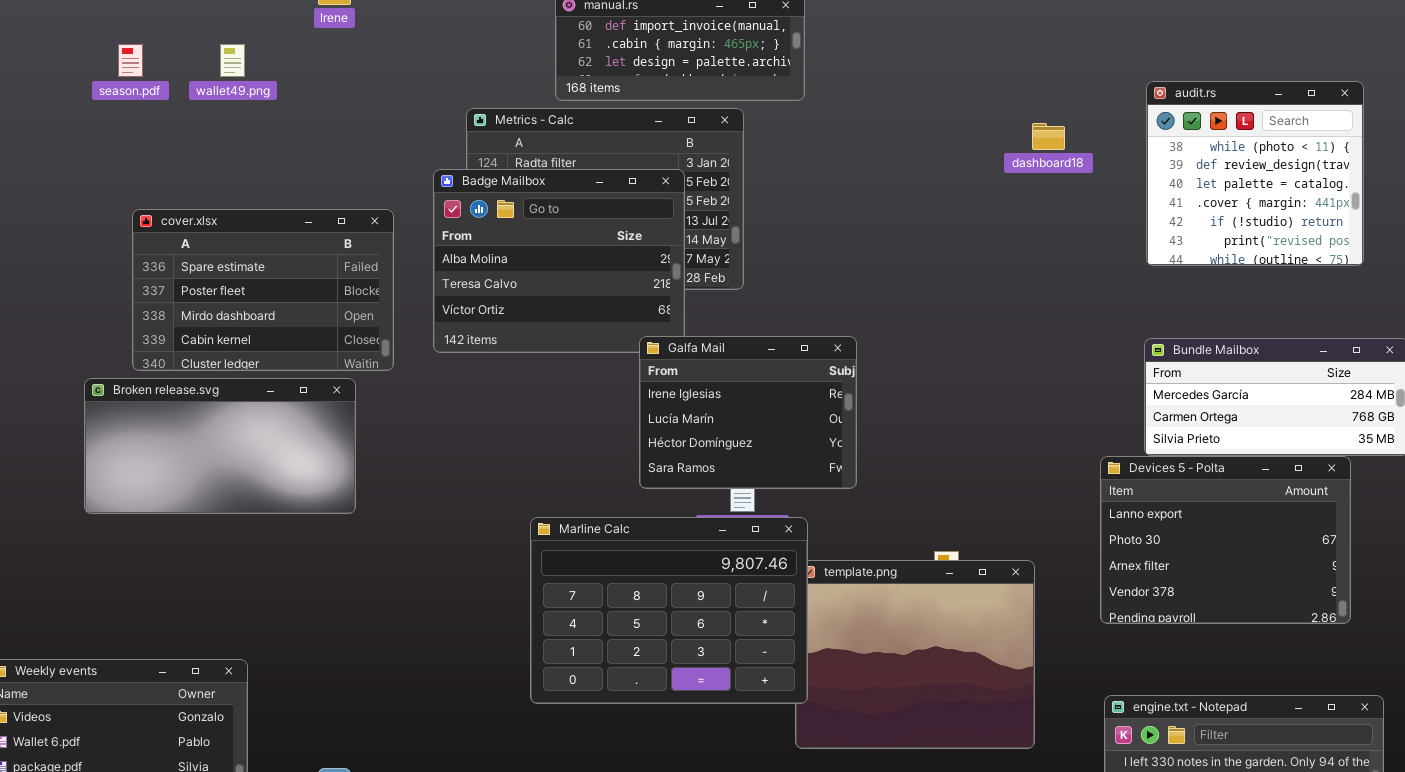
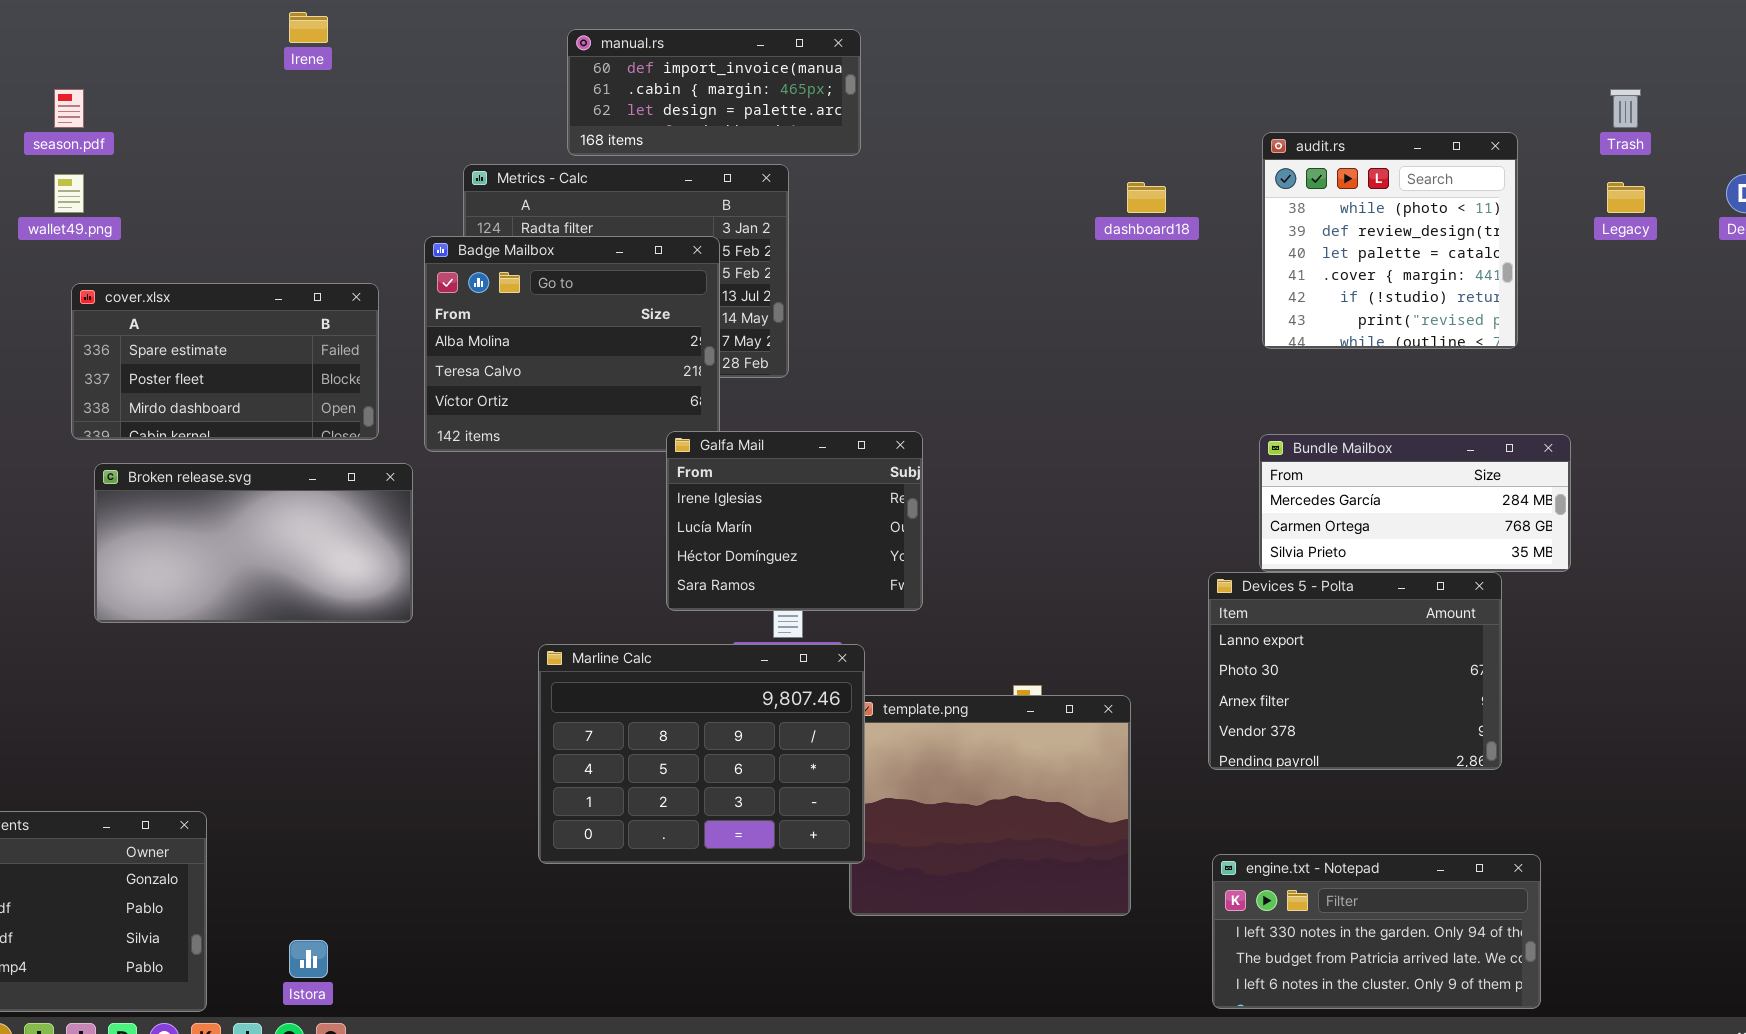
wallet49.png: [220,44,245,77] -> [54,174,84,213], moved
cover.xlsx: [132,209,394,371] -> [71,283,379,440], resized
Broken release.svg: [84,378,356,514] -> [94,463,413,623], moved

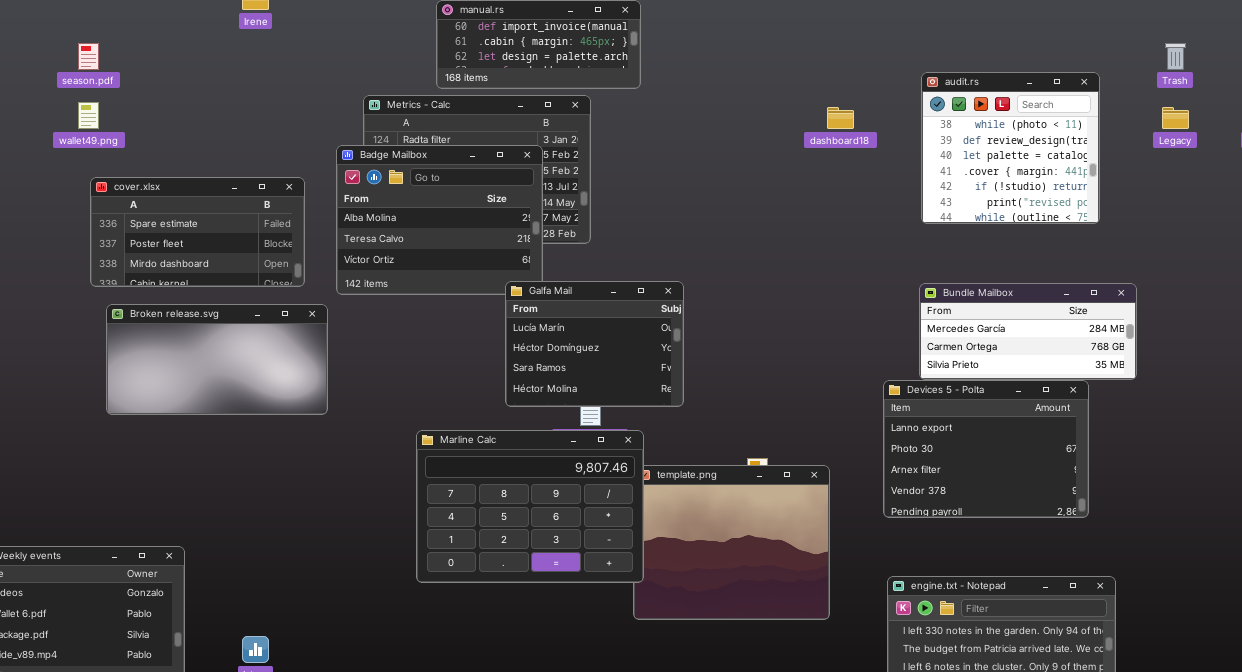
Galfa Mail: [666,431,923,611] -> [505,281,684,407], scrolled down 1 row

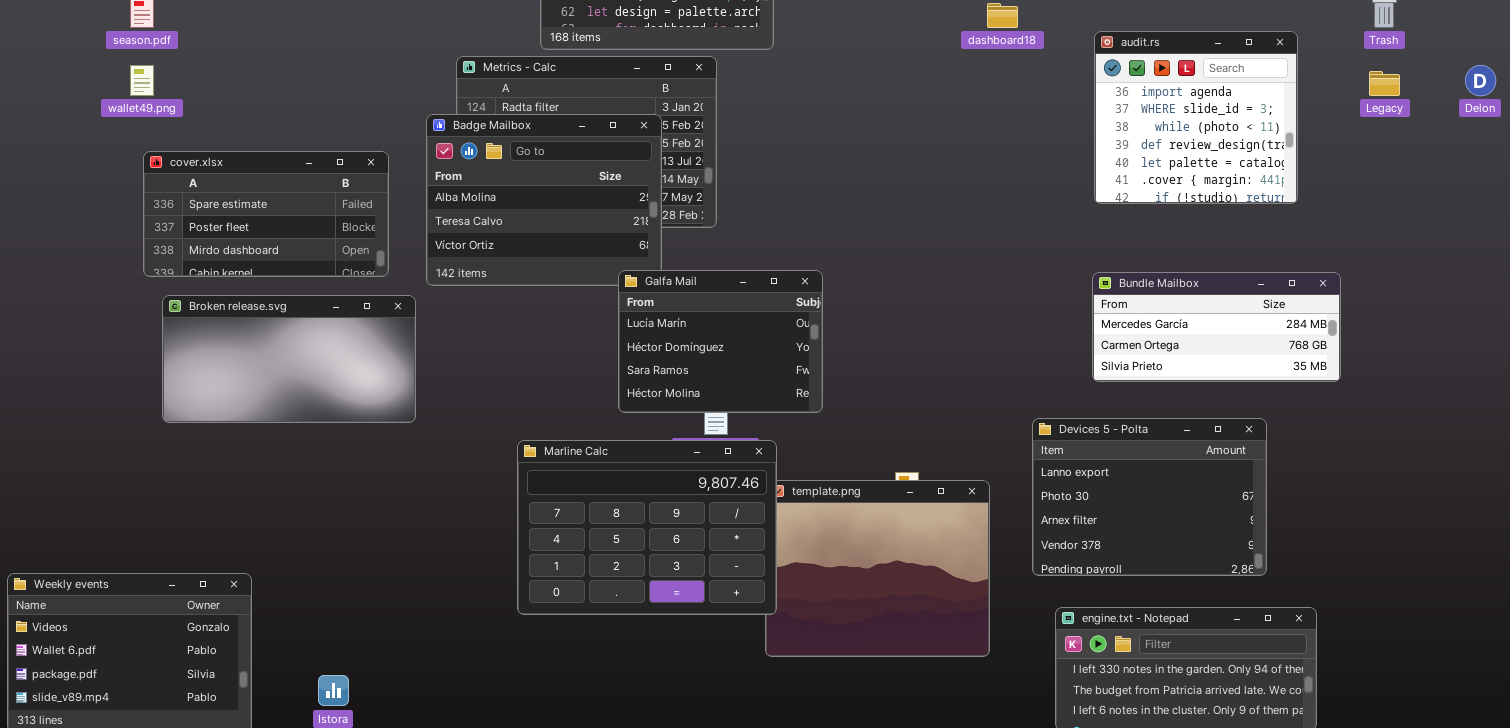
audit.rs: [921,72,1100,224] -> [1094,31,1298,204], scrolled up 2 rows
dashboard18: [827,107,854,129] -> [987,3,1018,28], moved
Devices 5 - Polta: [883,380,1089,518] -> [1032,418,1267,576], moved

